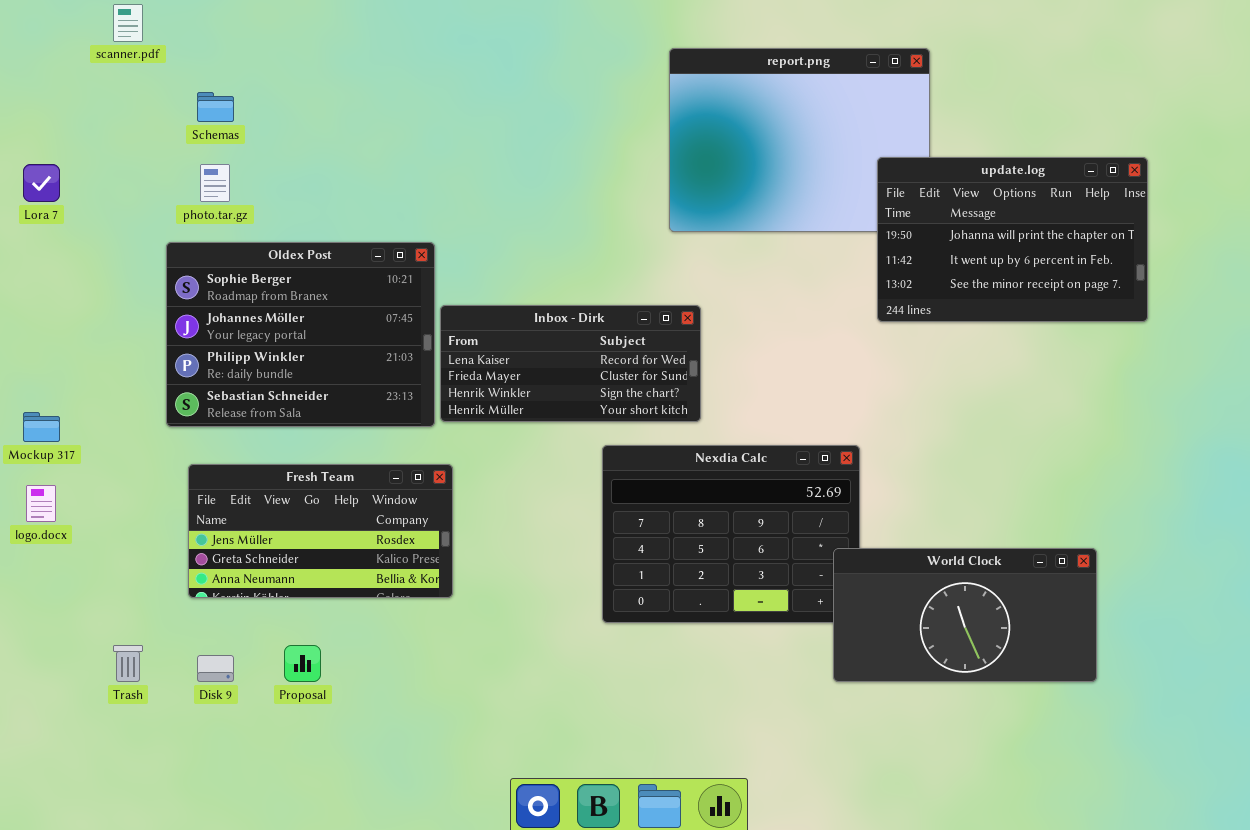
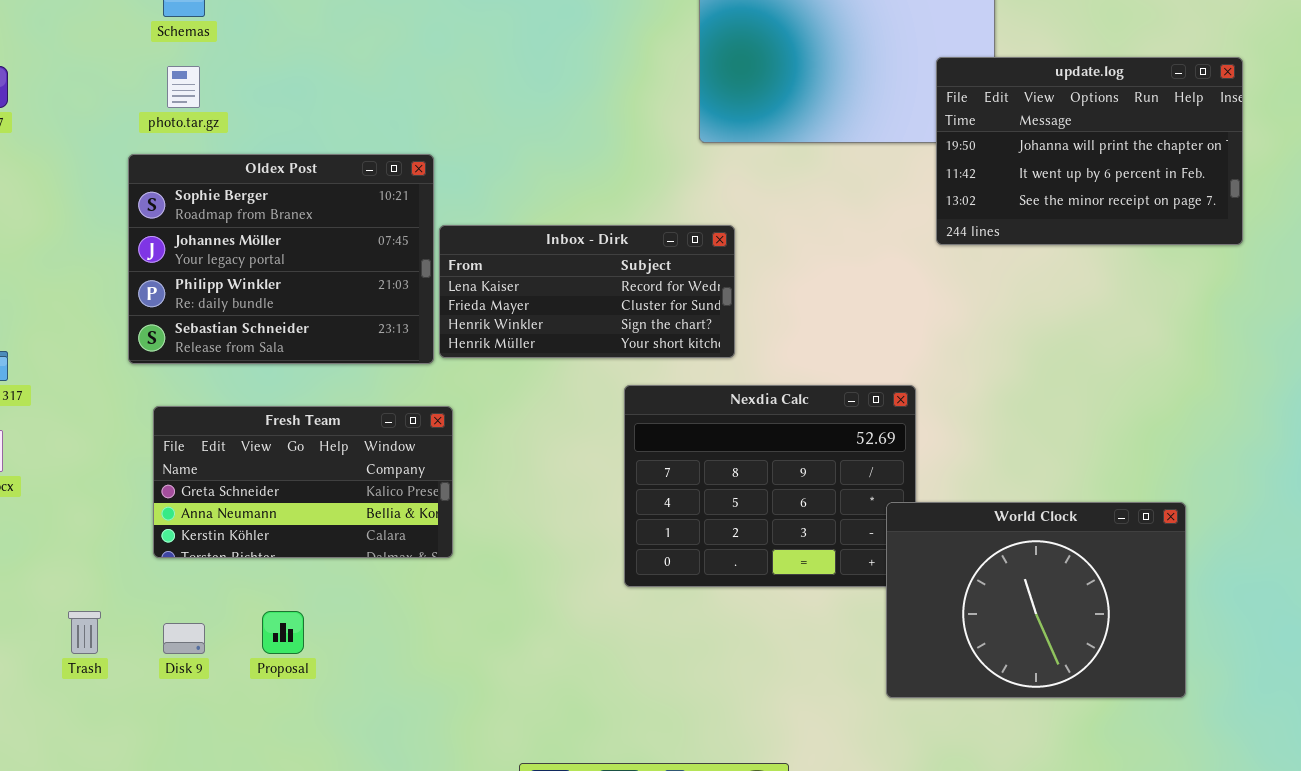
Fresh Team: [188,464,453,598] -> [153,406,453,558], scrolled down 1 row
World Clock: [833,548,1097,682] -> [886,502,1186,698], resized

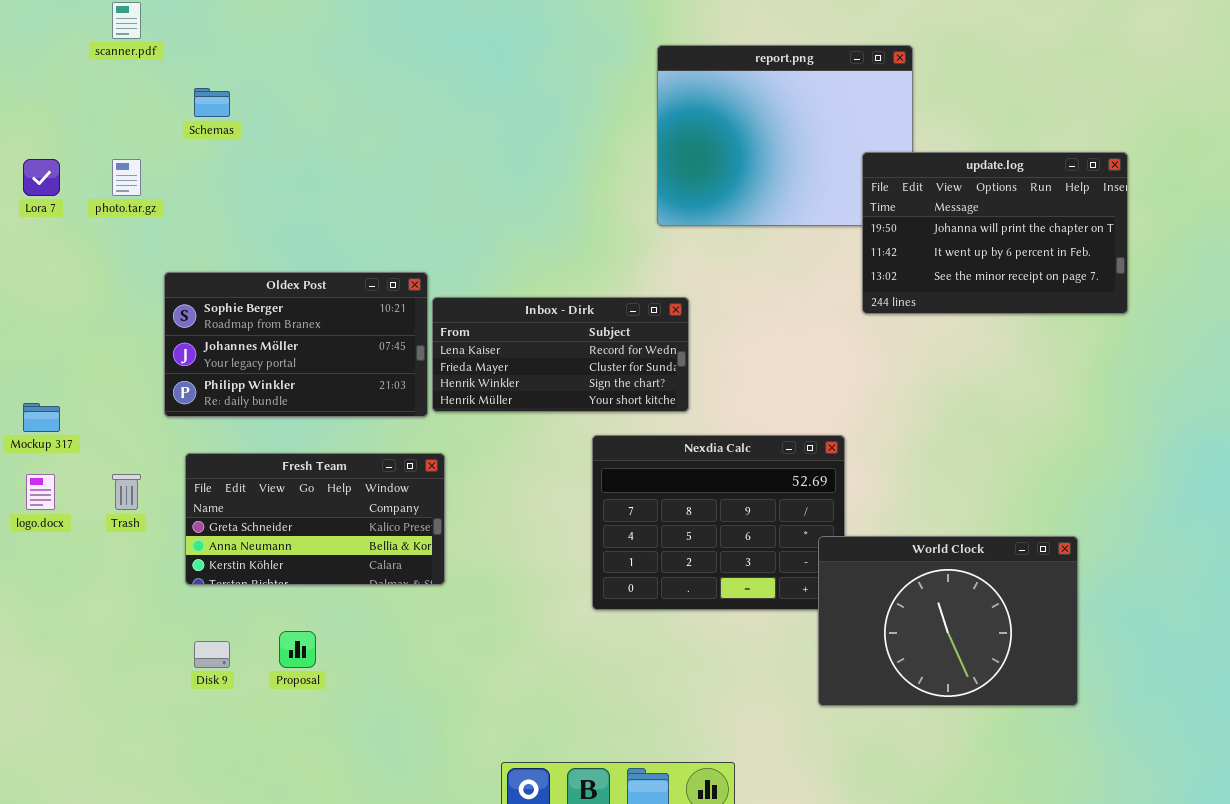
photo.tar.gz: [167,66,200,108] -> [112,159,141,196], moved
Oldex Post: [128,154,434,364] -> [164,272,428,417], resized
Trash: [68,611,101,654] -> [112,474,141,510], moved

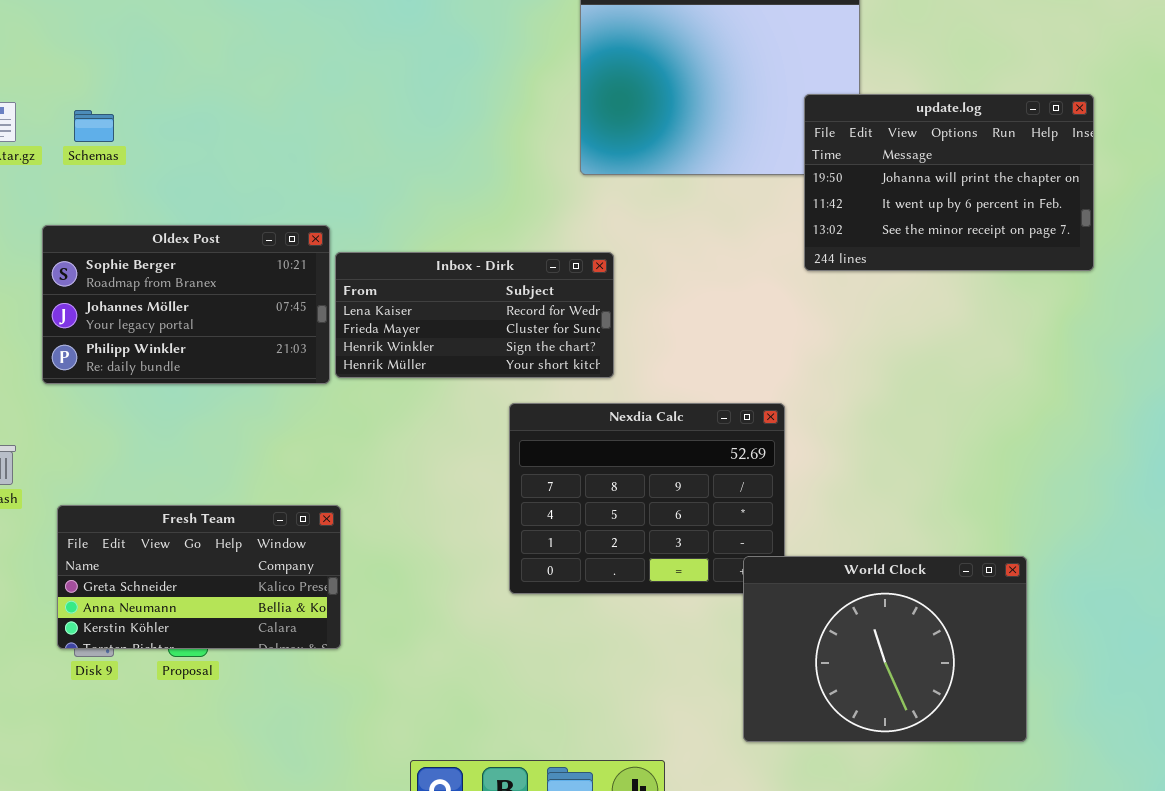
Schemas: [194,88,230,117] -> [74,110,114,142], moved
Fresh Team: [185,453,445,585] -> [57,505,341,649], moved
World Clock: [818,536,1078,706] -> [743,556,1027,742], moved

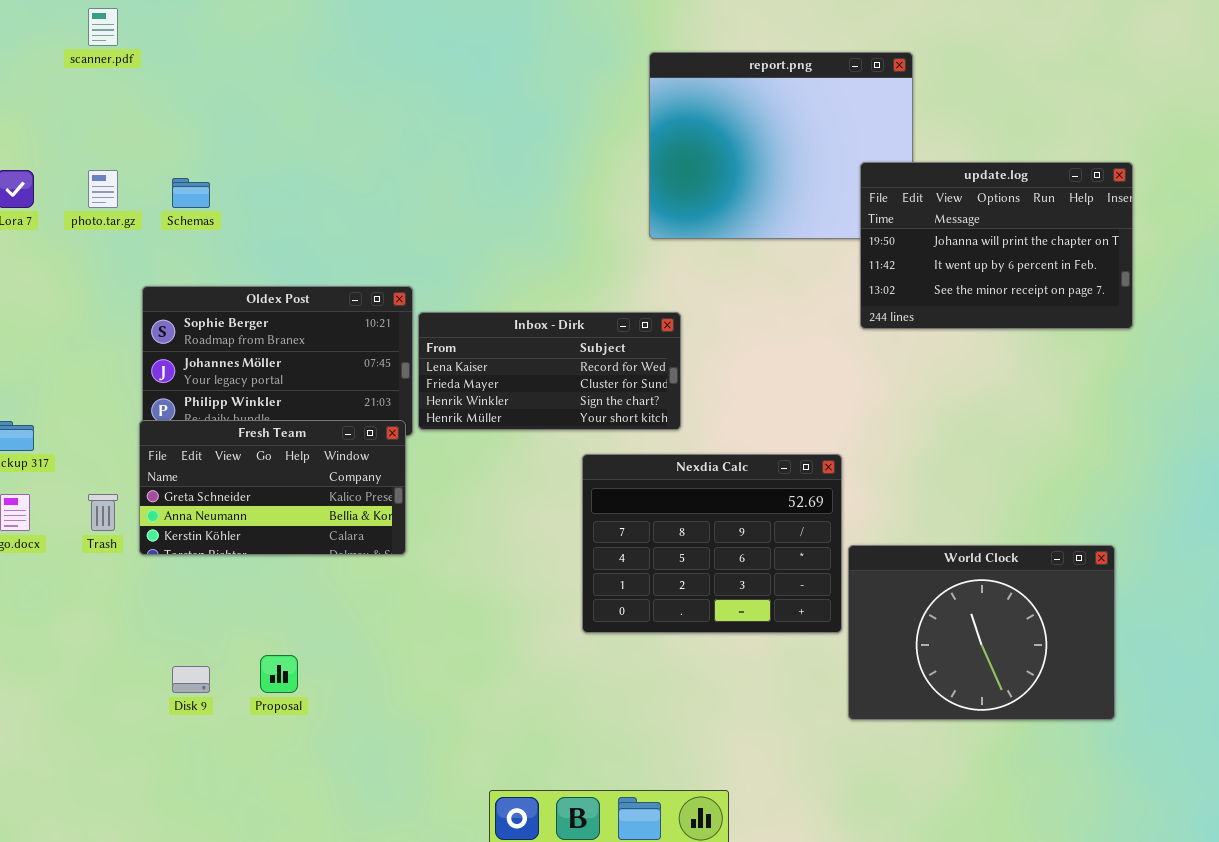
Fresh Team: [57,505,341,649] -> [139,420,406,555], moved
World Clock: [743,556,1027,742] -> [848,545,1115,720], moved

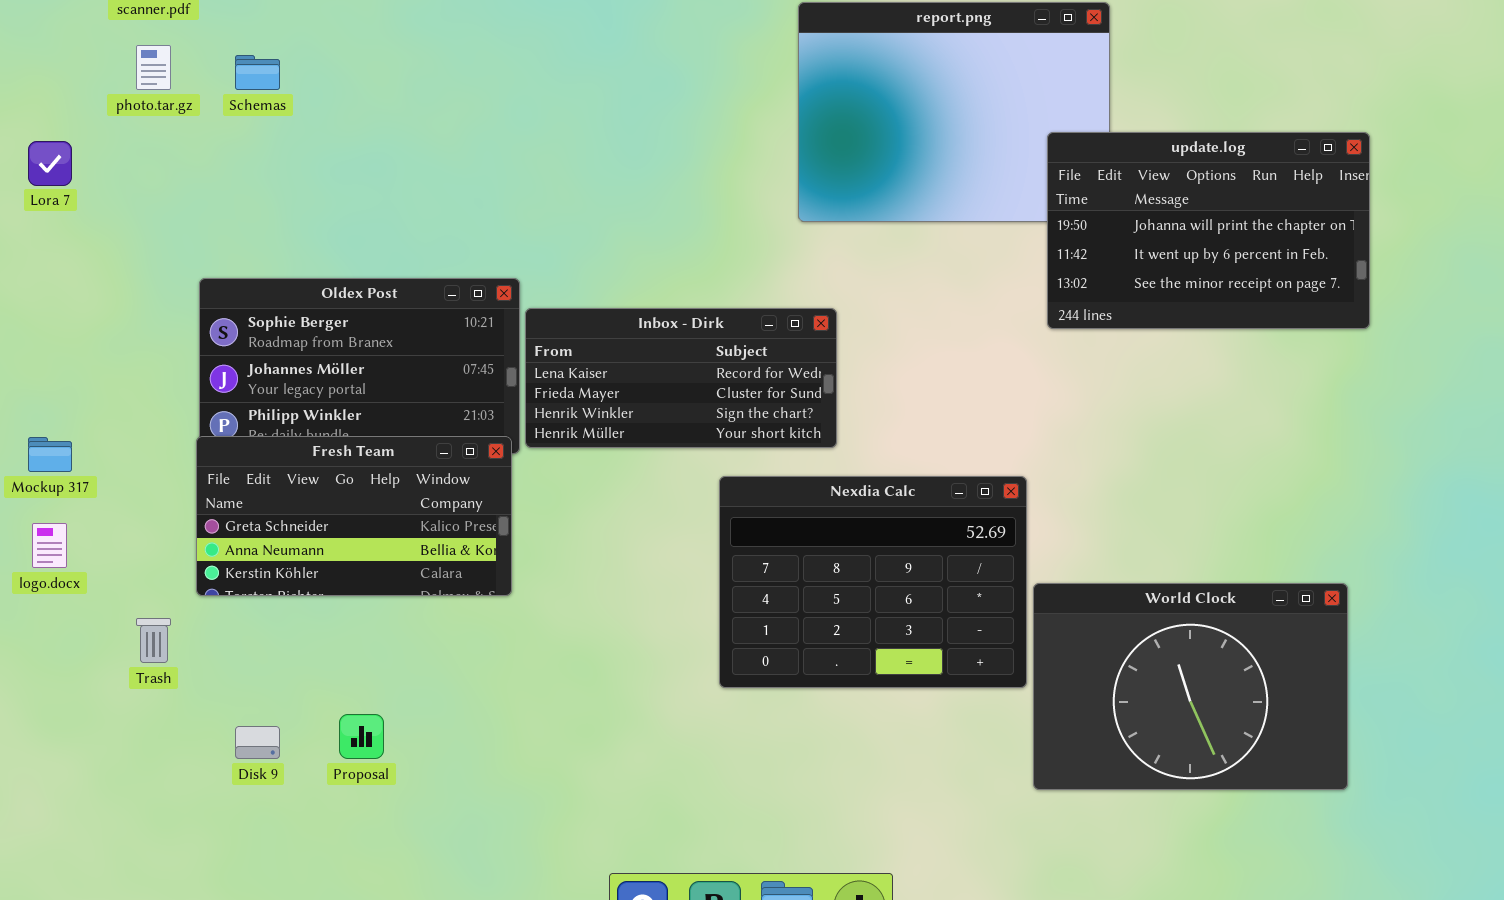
photo.tar.gz: [88,170,118,208] -> [136,45,171,90], moved
Schemas: [172,178,210,208] -> [235,55,280,90], moved
Trash: [88,494,118,531] -> [136,618,171,663], moved

